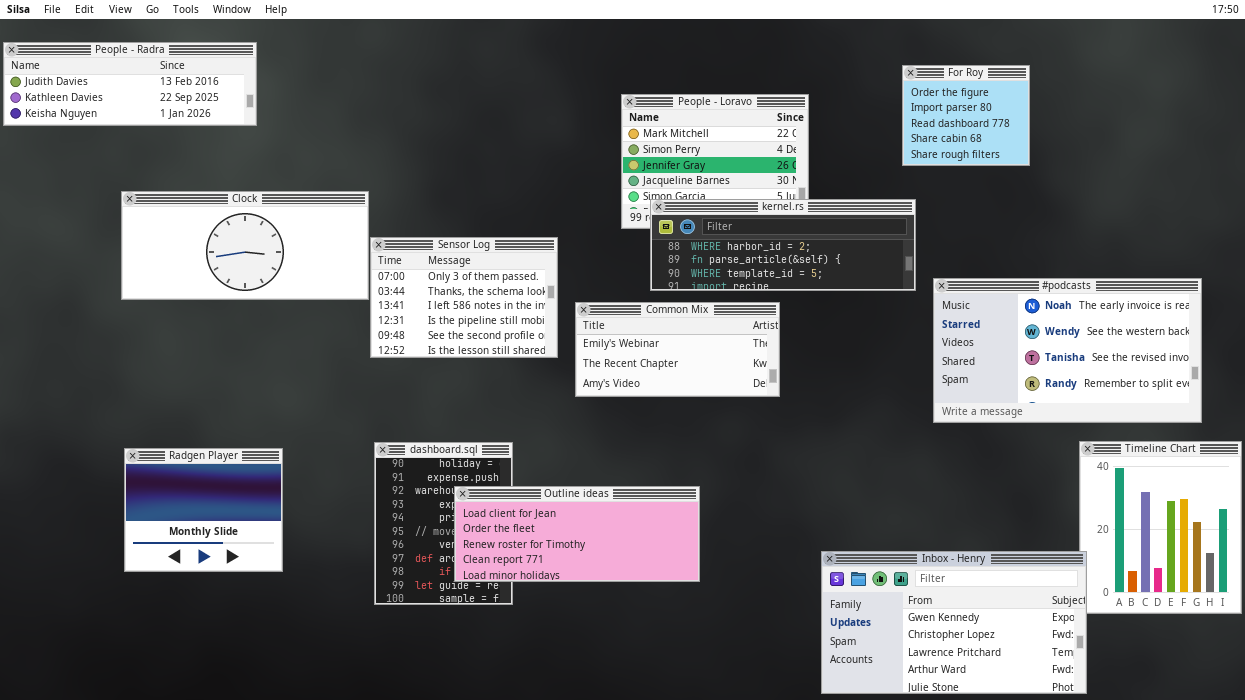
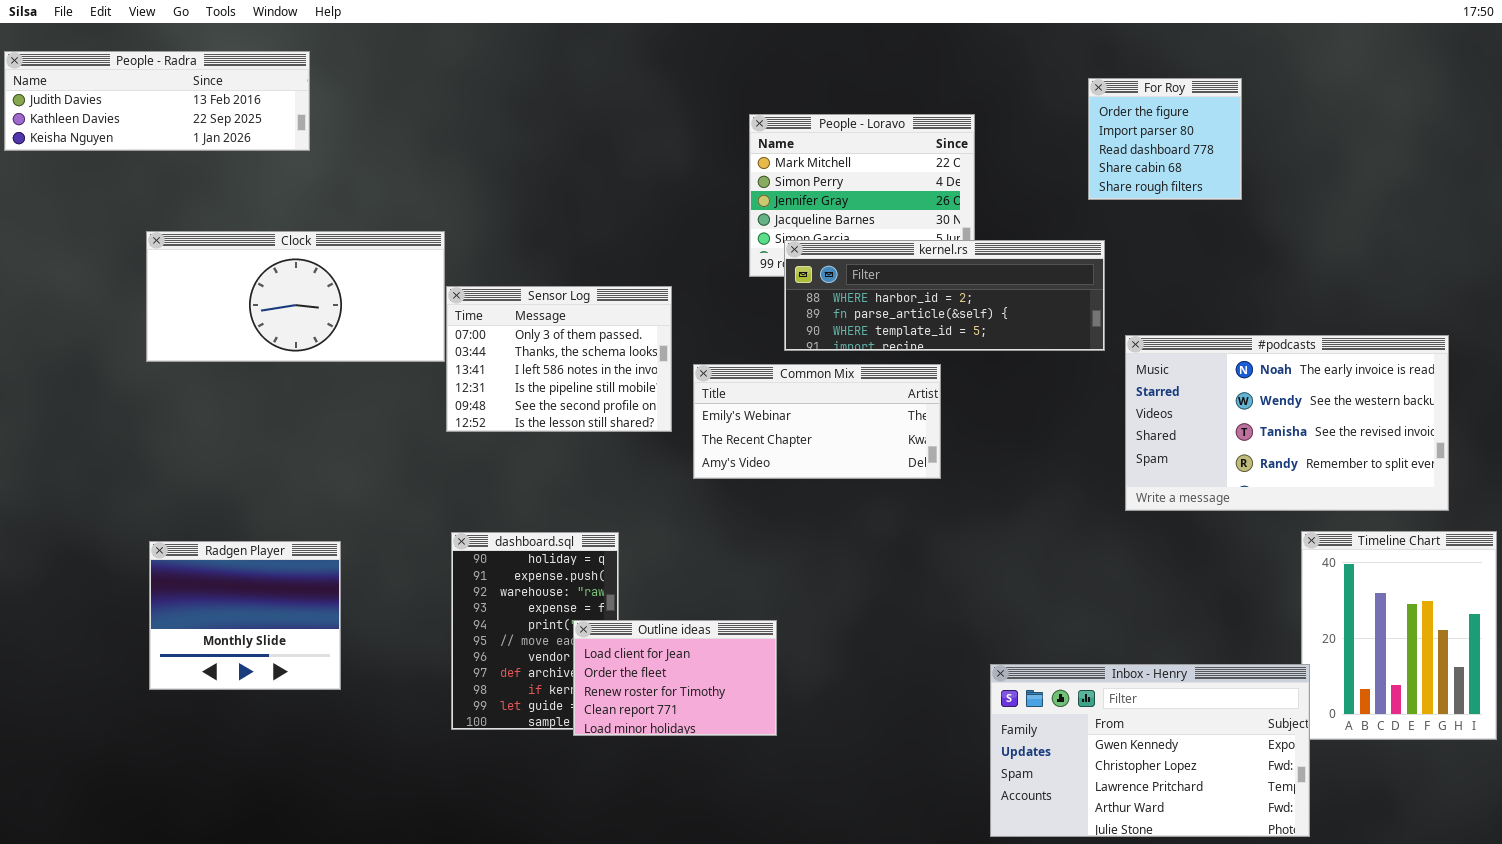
Outline ideas: [454,486,700,582] -> [573,620,777,736], moved, resized

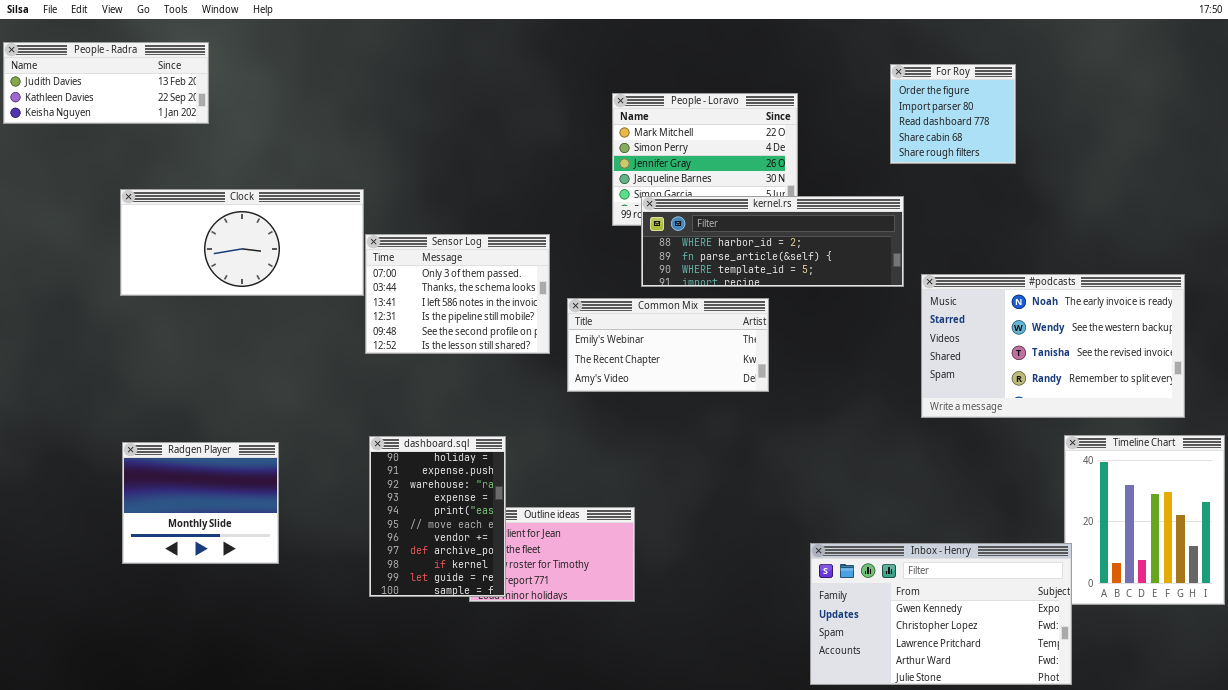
People - Radra: [4,51,310,151] -> [3,42,209,124], resized
dashboard.sql: [451,532,619,730] -> [369,436,506,597], raised

